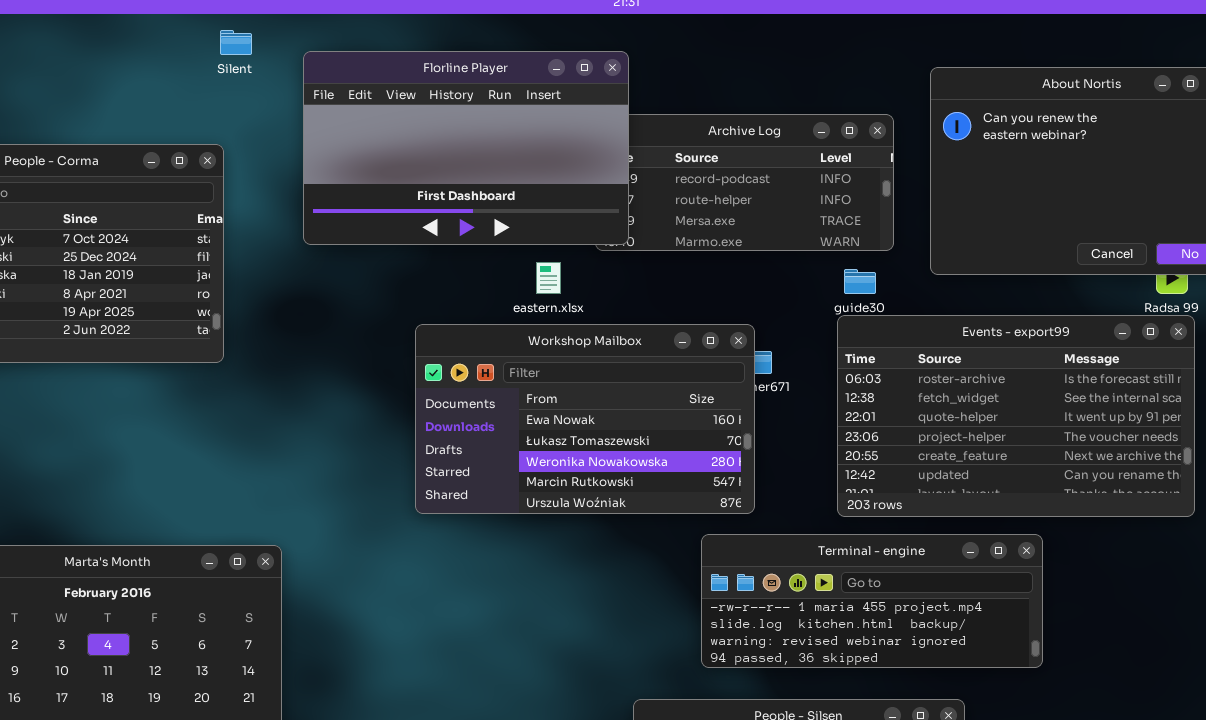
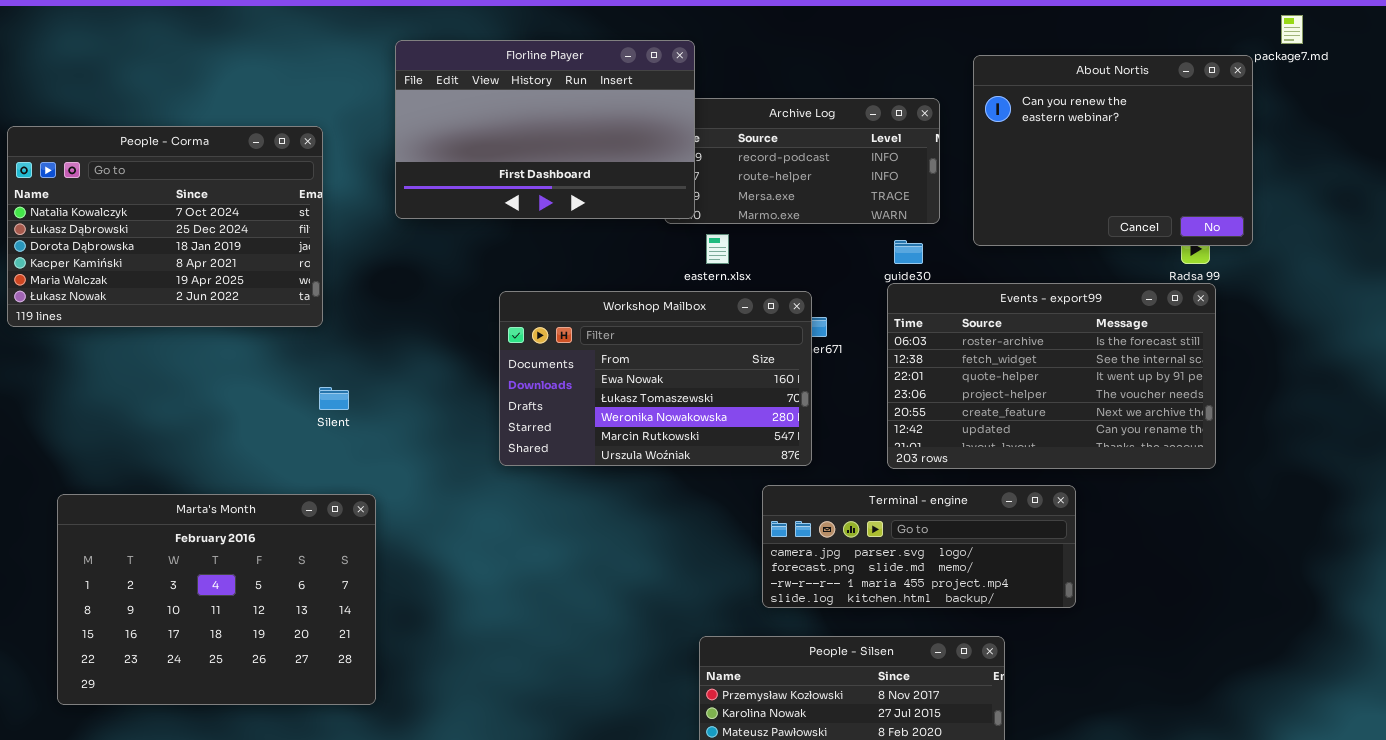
Silent: [220,30,252,55] -> [319,387,349,410], moved
eastern.xlsx: [536,262,561,294] -> [706,234,729,264], moved
Terminal - engine: [701,534,1043,668] -> [762,485,1076,608], scrolled up 2 rows

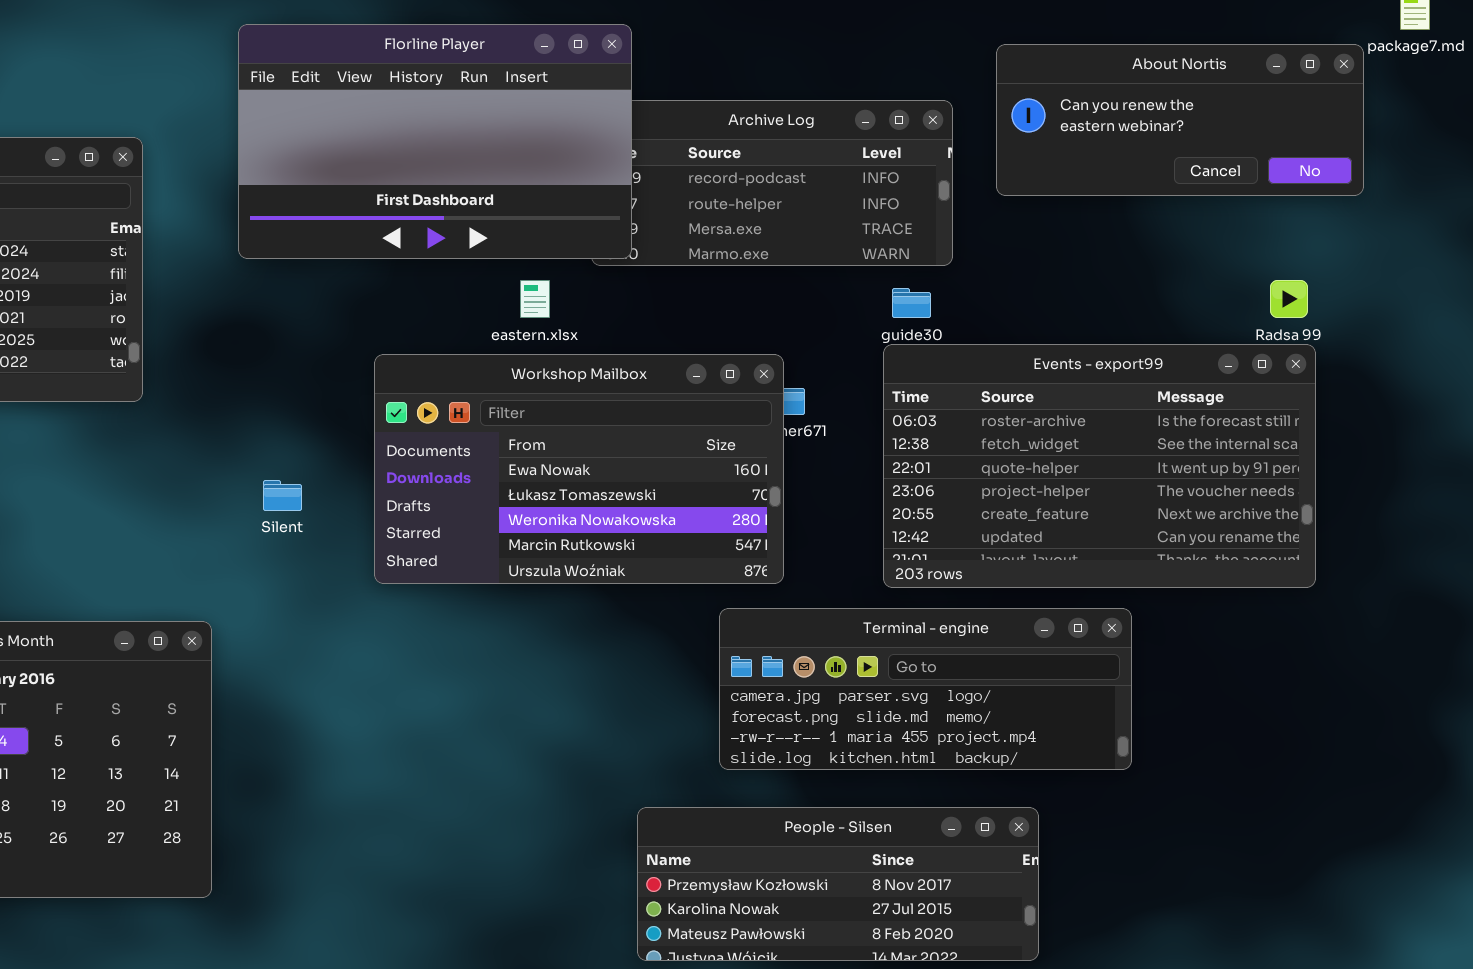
About Nortis: [973,55,1253,246] -> [996,44,1364,196], resized
eastern.xlsx: [706,234,729,264] -> [520,280,550,318], moved
Silent: [319,387,349,410] -> [263,480,302,511], moved

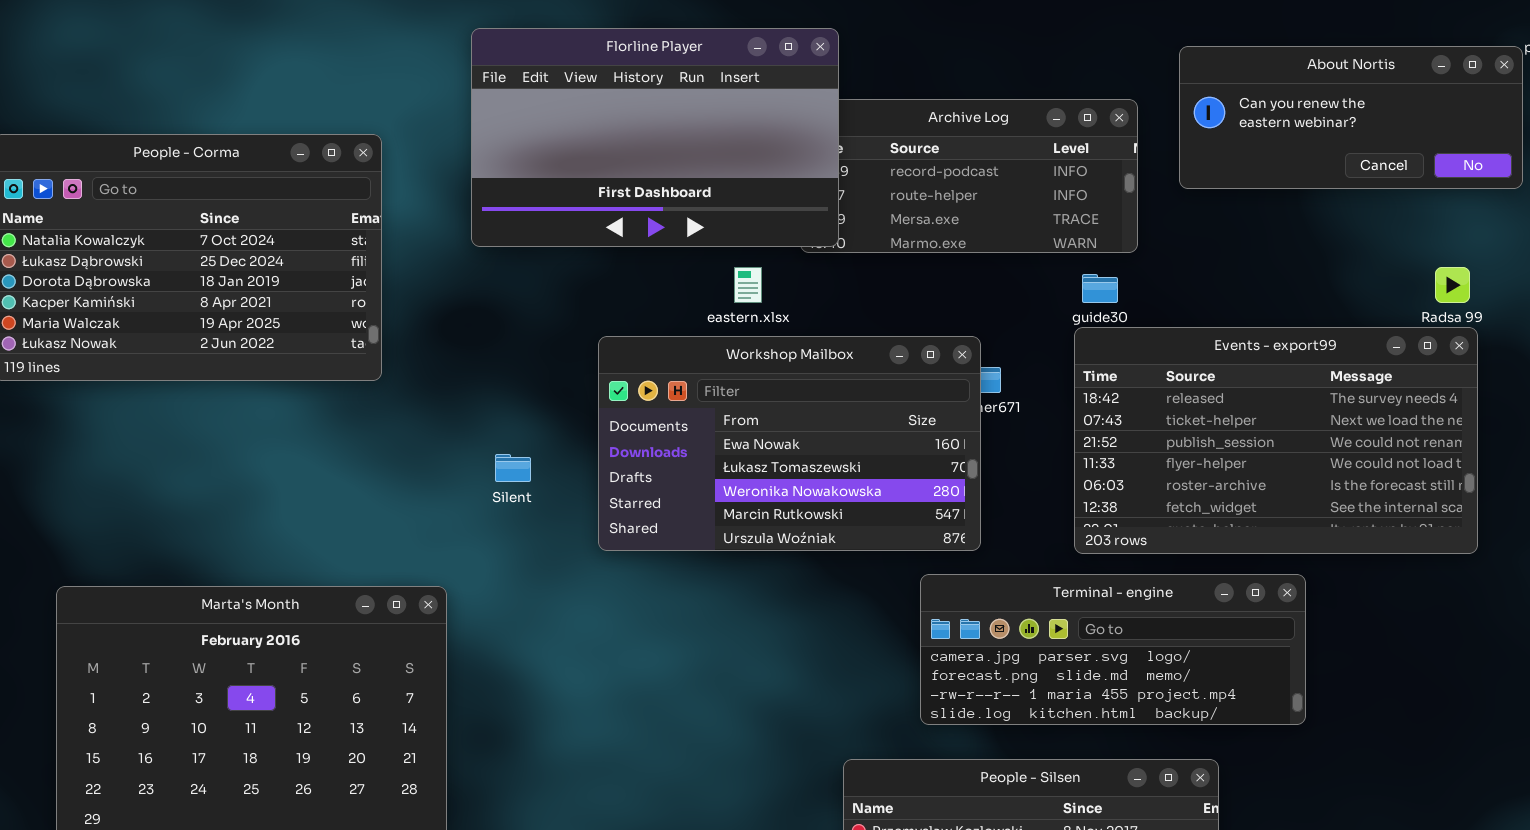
Events - export99: [883,344,1316,588] -> [1074,327,1478,554], scrolled up 4 rows

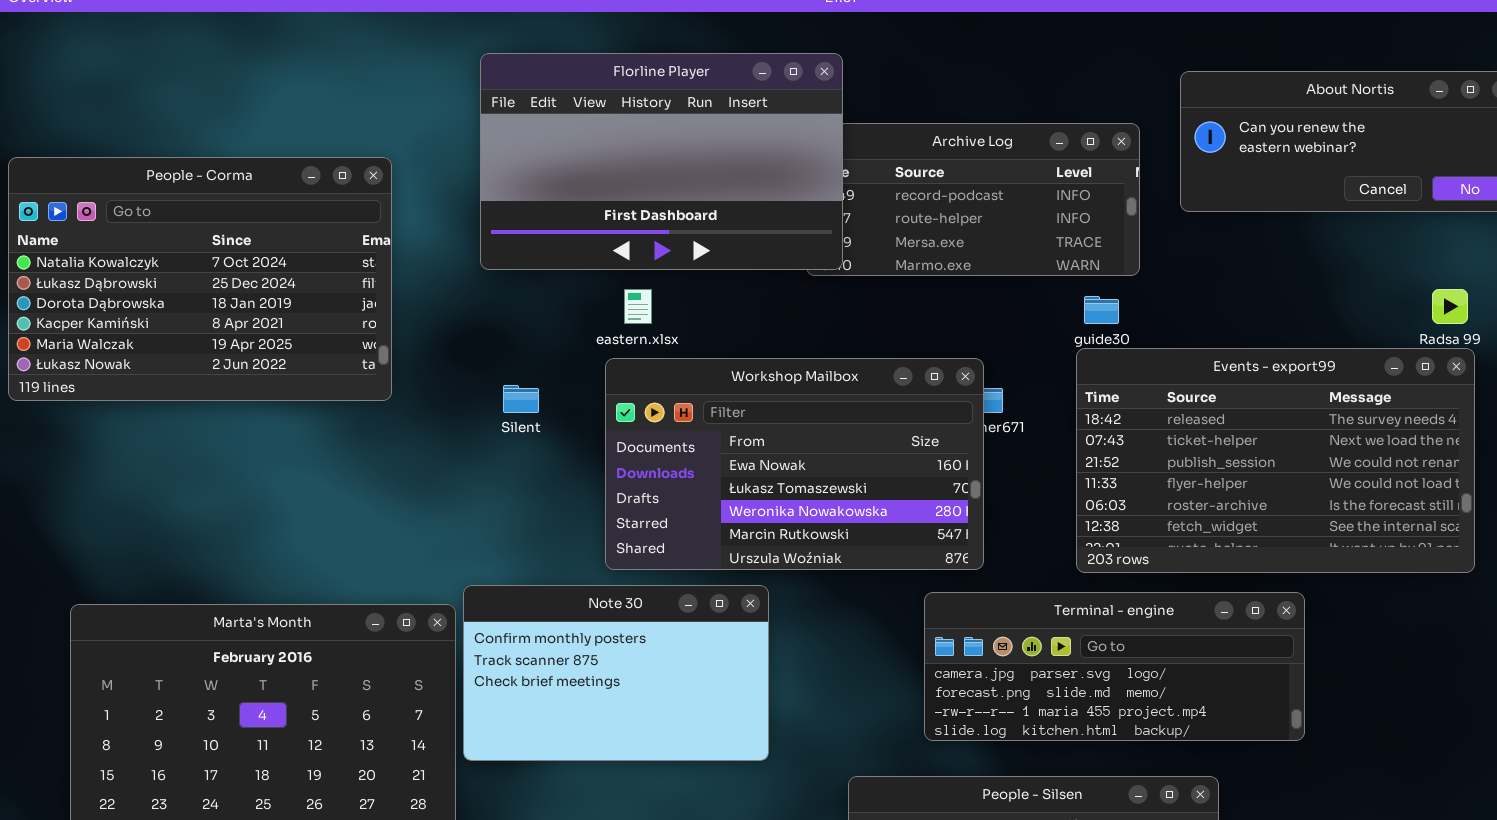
eastern.xlsx: [734,267,762,303] -> [624,289,652,324], moved
Silent: [495,454,531,482] -> [503,385,539,413], moved
Note 30: none -> [463,585,769,761], opened

